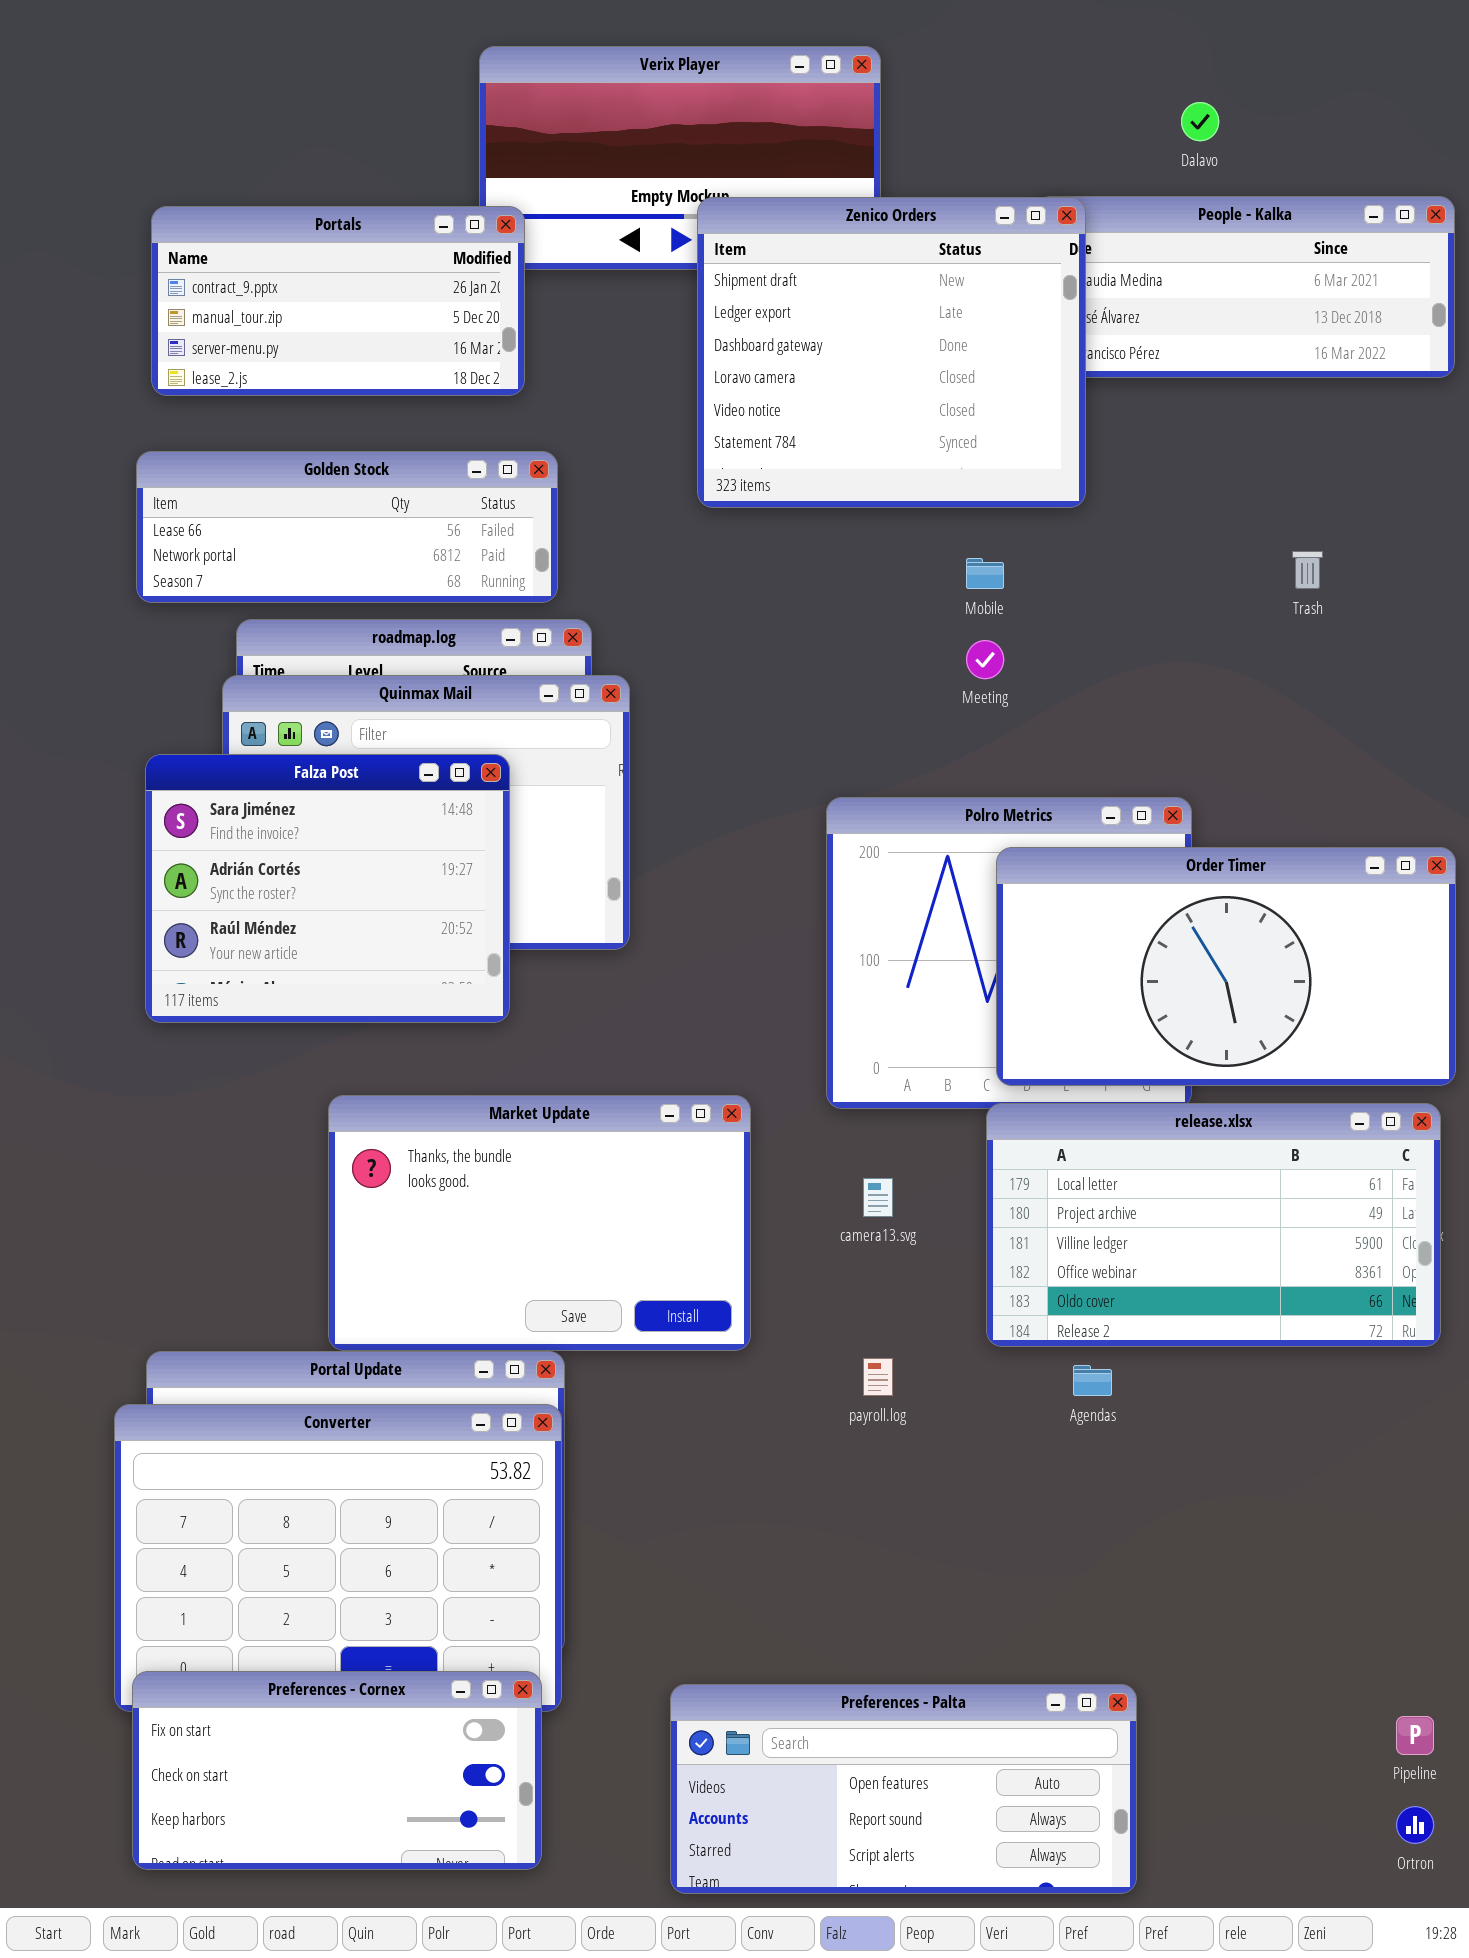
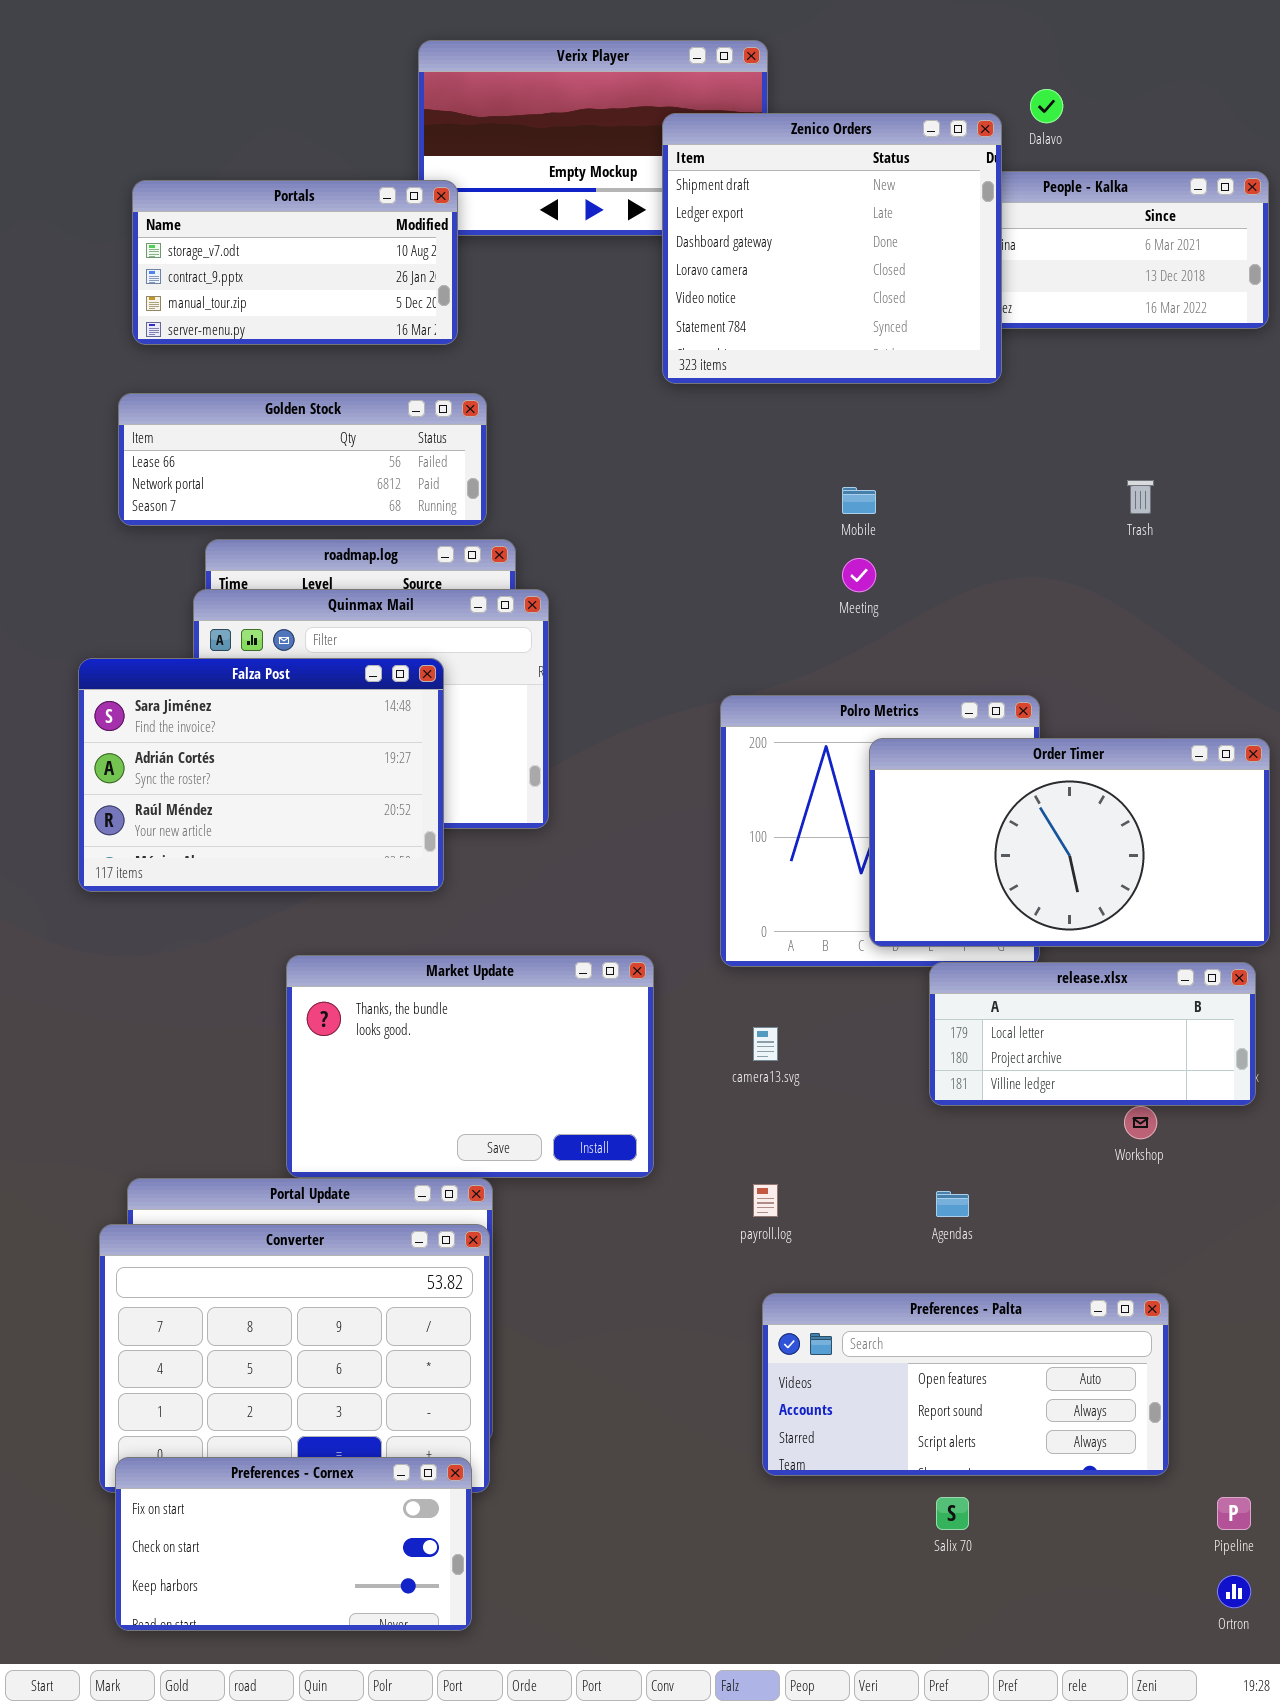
Zenico Orders: [697,197,1086,508] -> [662,113,1002,384], moved
Portals: [151,206,525,396] -> [132,180,458,345], scrolled up 1 row
Falza Post: [145,754,510,1023] -> [78,658,444,892], resized
release.xlsx: [986,1103,1441,1347] -> [929,962,1256,1106], resized
Preferences - Palta: [670,1684,1137,1894] -> [762,1293,1169,1476], moved

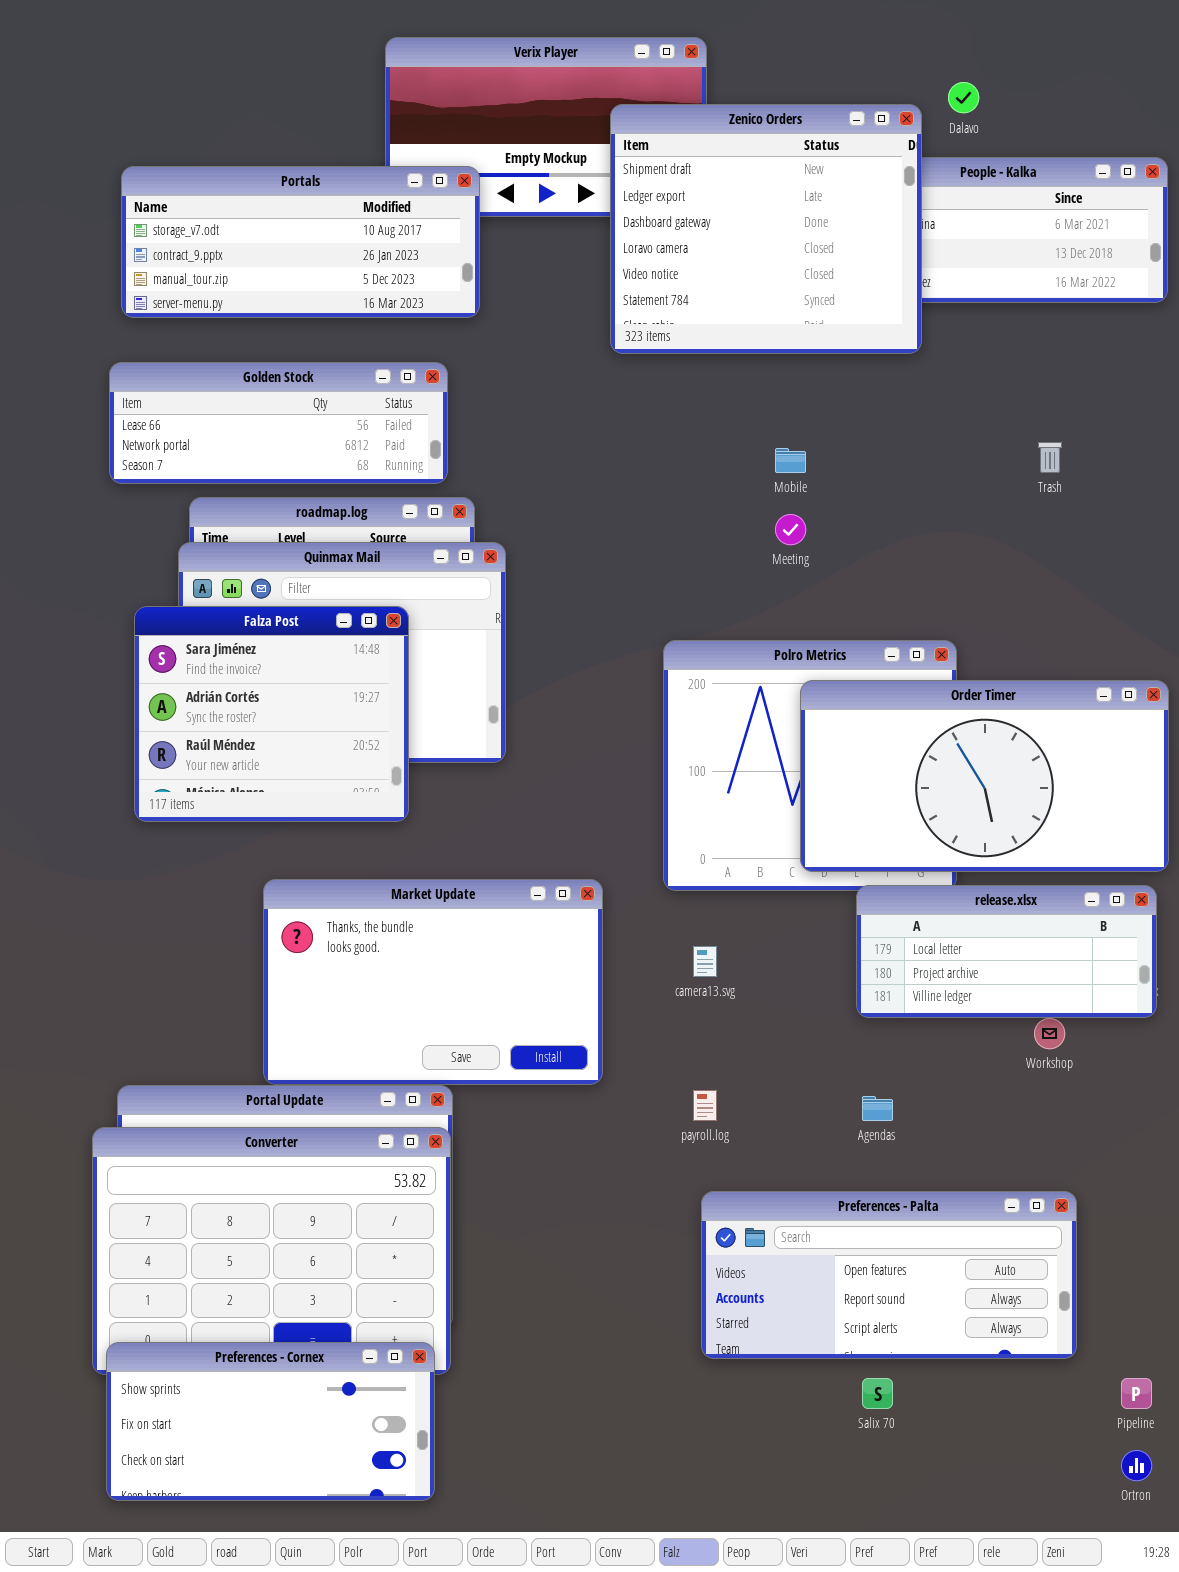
Portals: [132,180,458,345] -> [121,166,480,318], resized
Falza Post: [78,658,444,892] -> [134,606,409,822], resized
Preferences - Cornex: [115,1457,472,1631] -> [106,1342,435,1501], scrolled up 1 row

